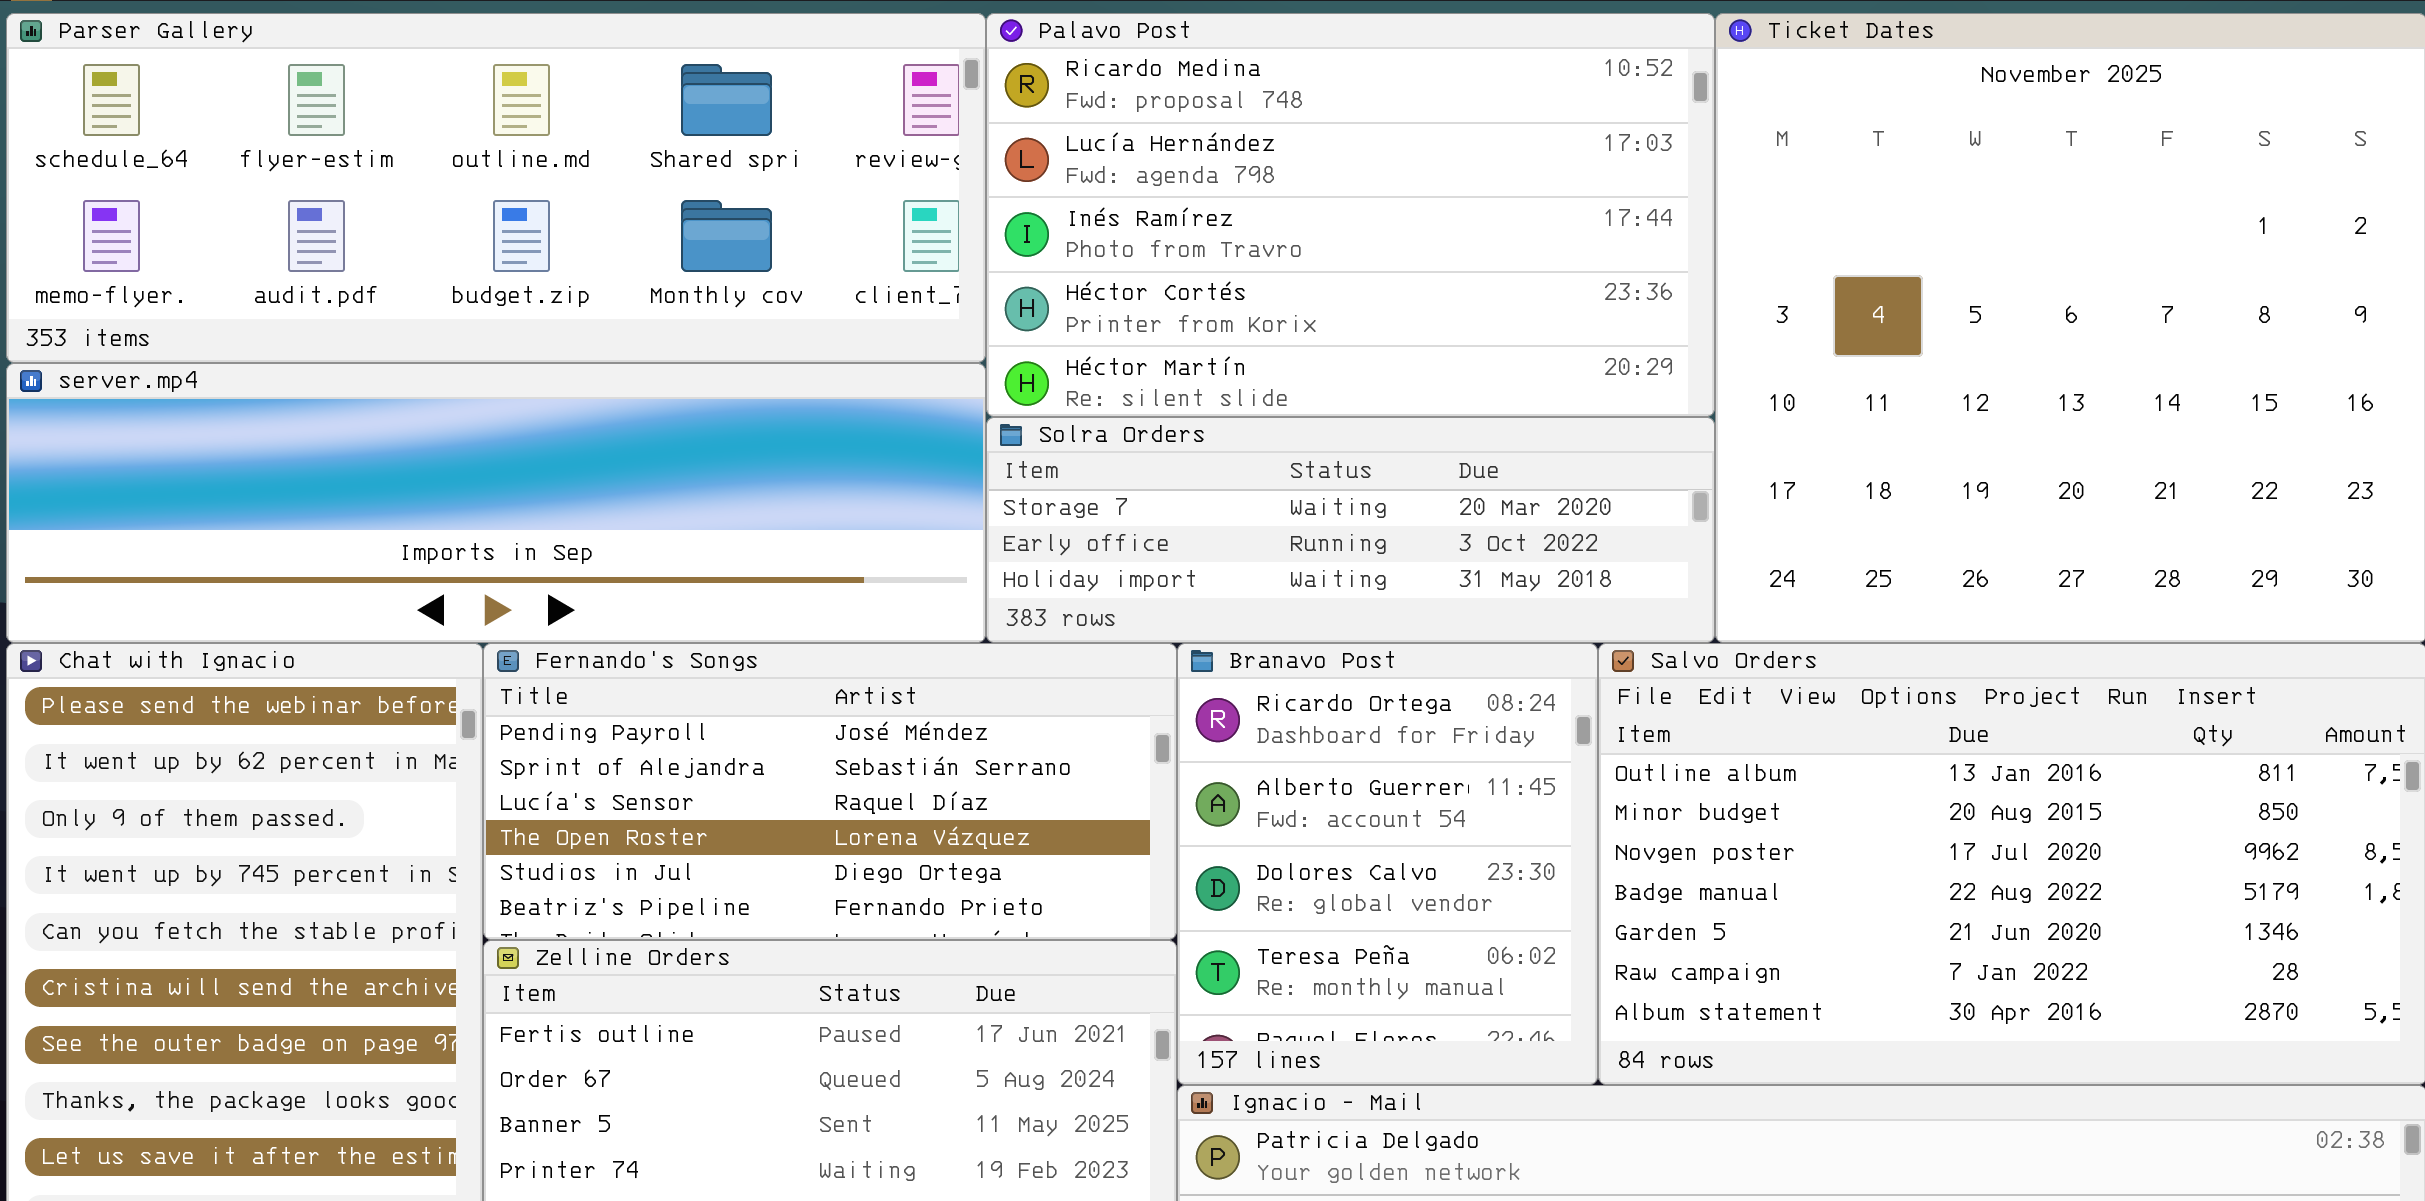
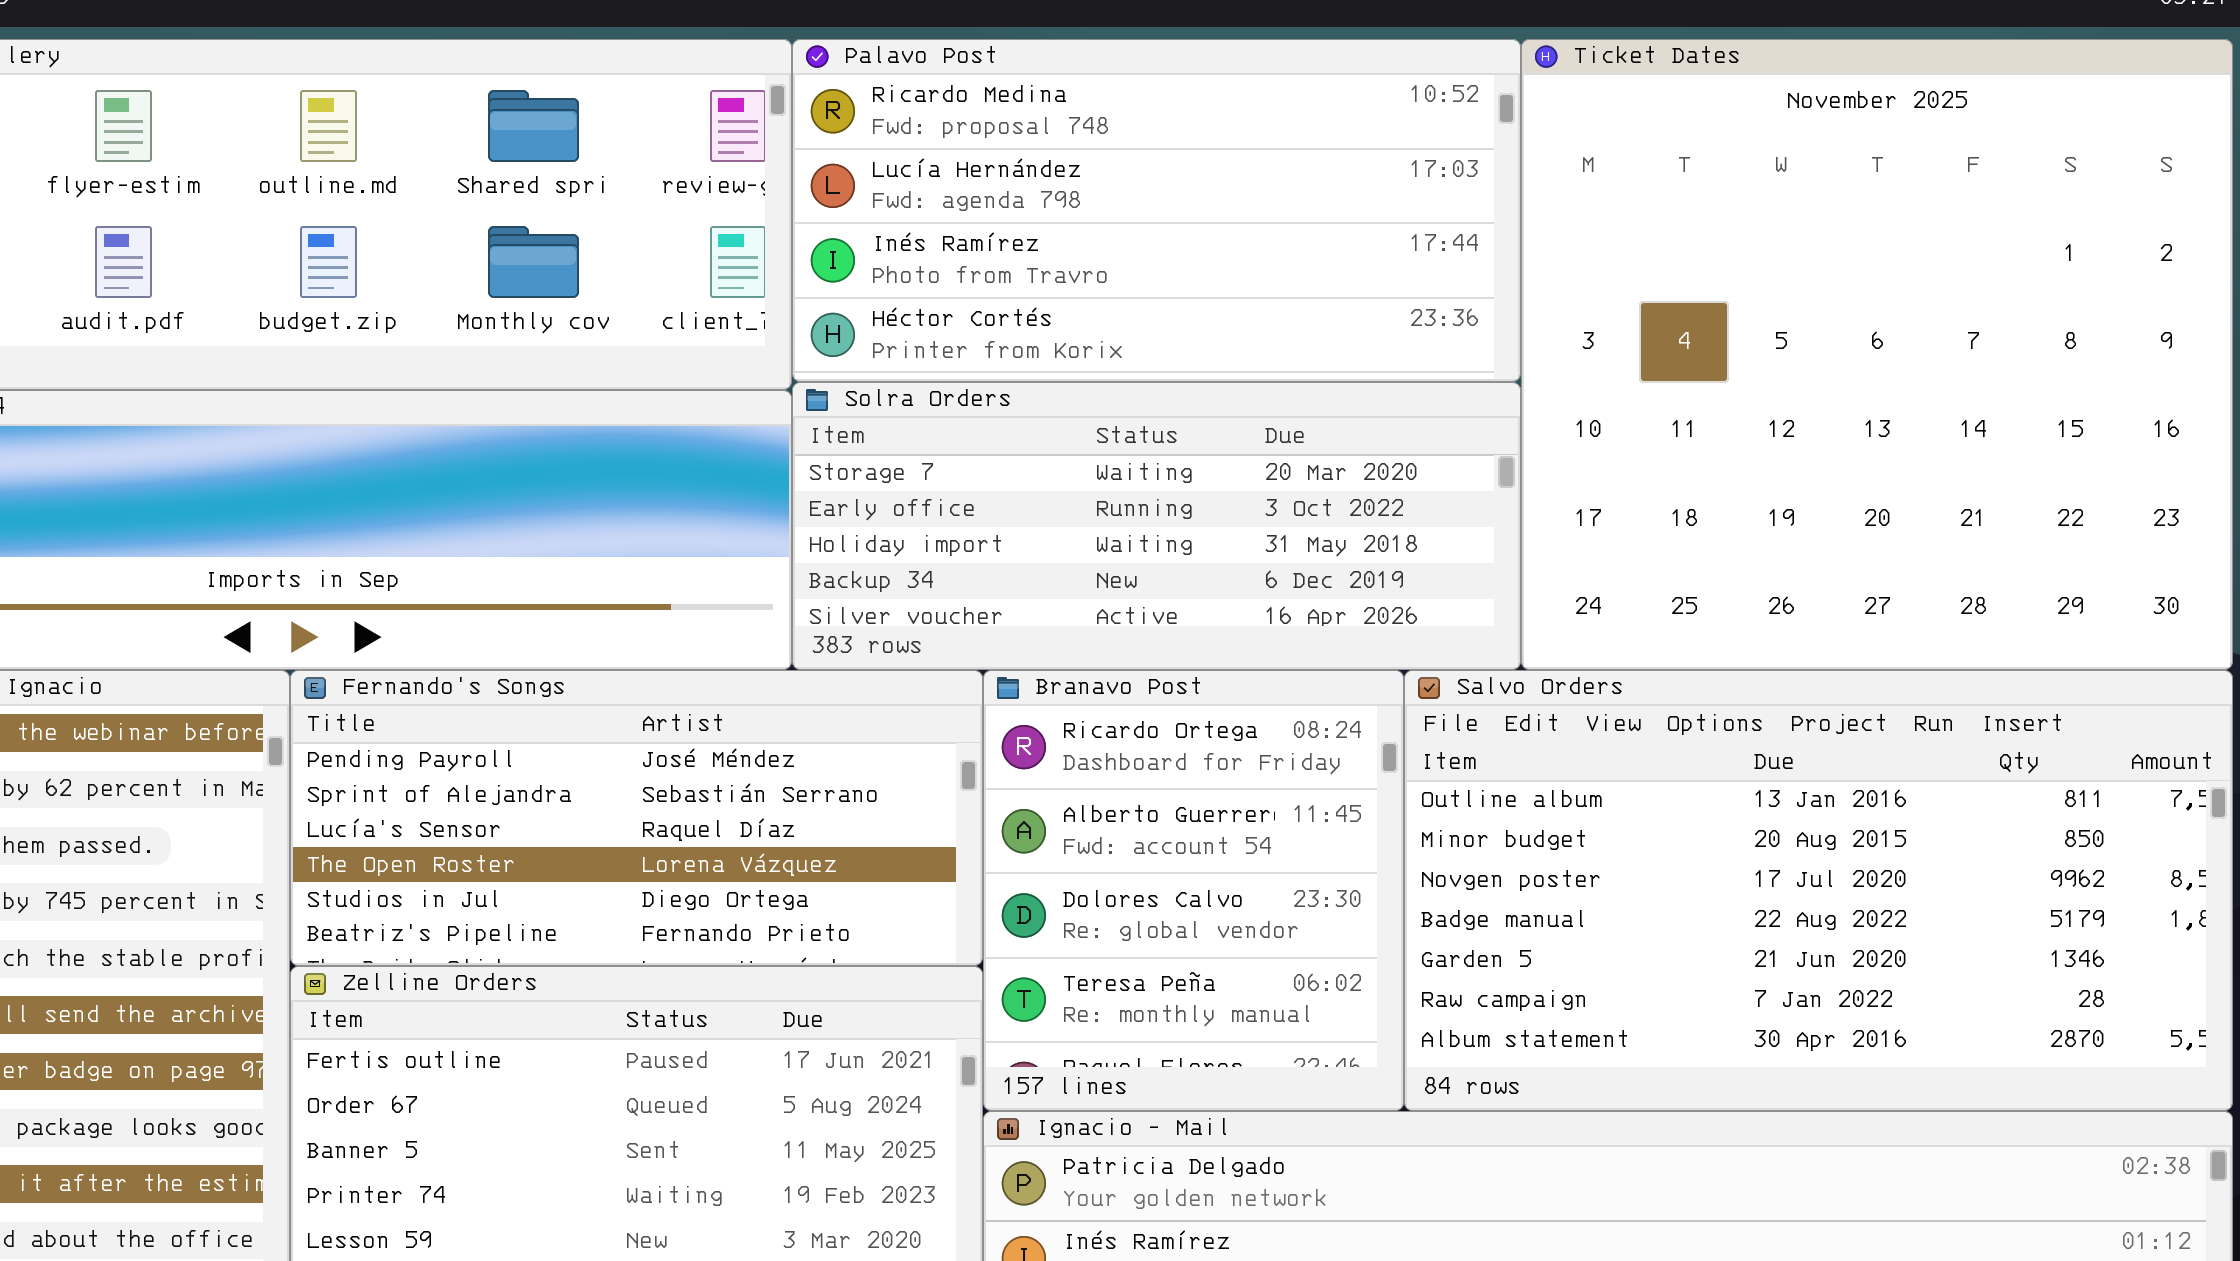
Palavo Post: [986,13,1715,417] -> [792,39,1521,382], resized
Solra Orders: [986,417,1715,643] -> [792,382,1521,670], resized

